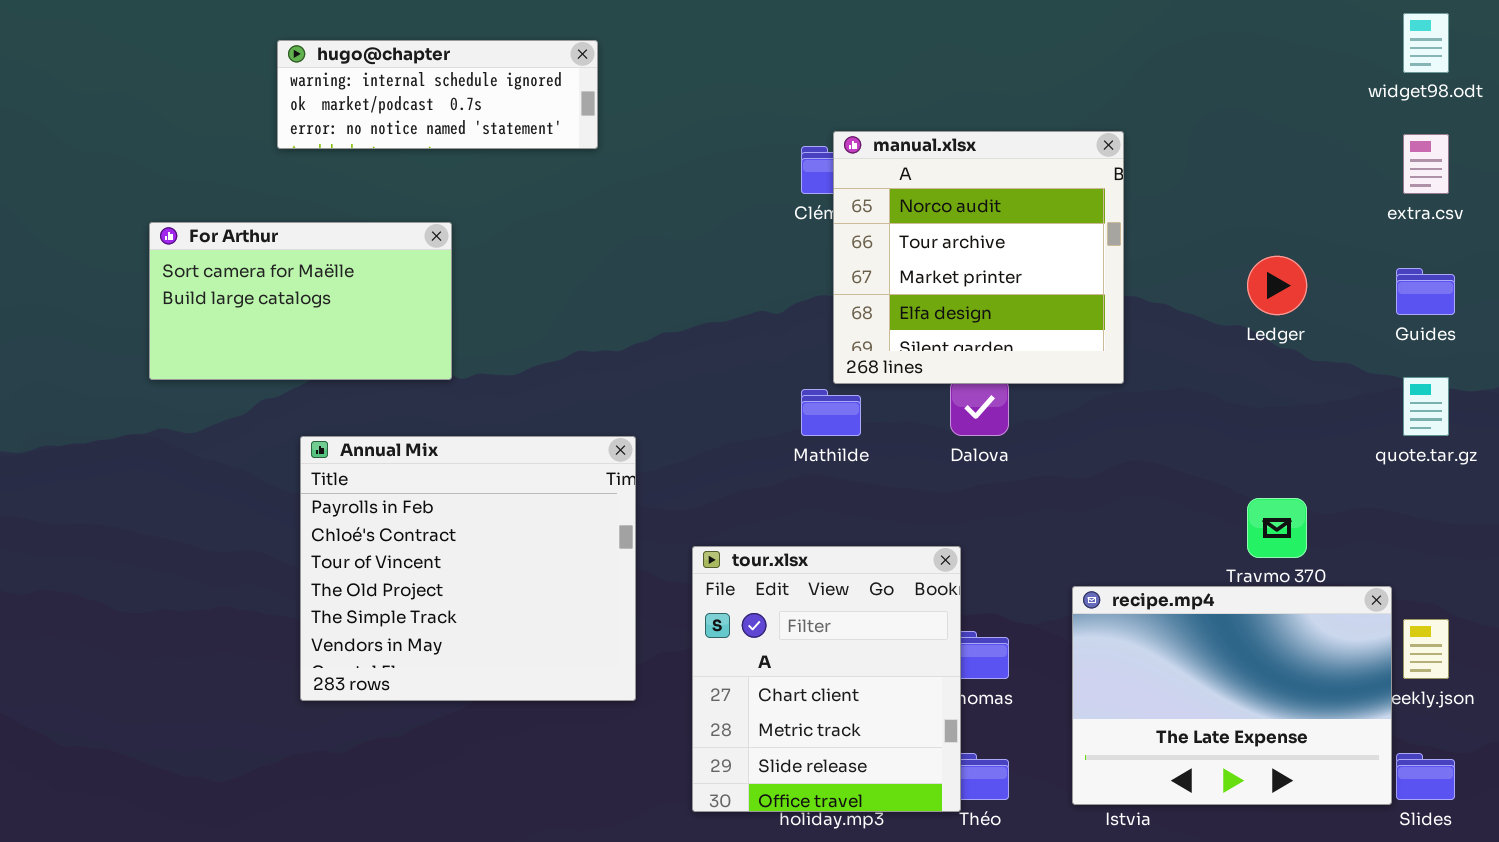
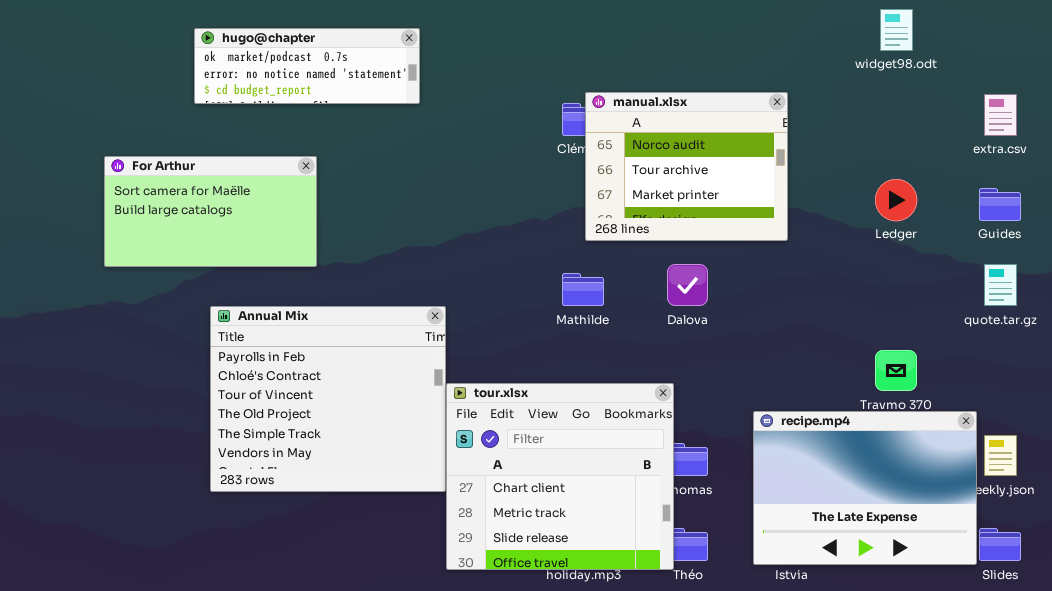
widget98.odt: [1403,13,1449,73] -> [880,9,913,51], moved
hugo@chapter: [277,40,598,149] -> [194,28,420,104], scrolled down 1 row
manual.xlsx: [833,131,1124,384] -> [585,92,788,241], resized
tour.xlsx: [692,546,961,812] -> [446,383,674,570], resized

